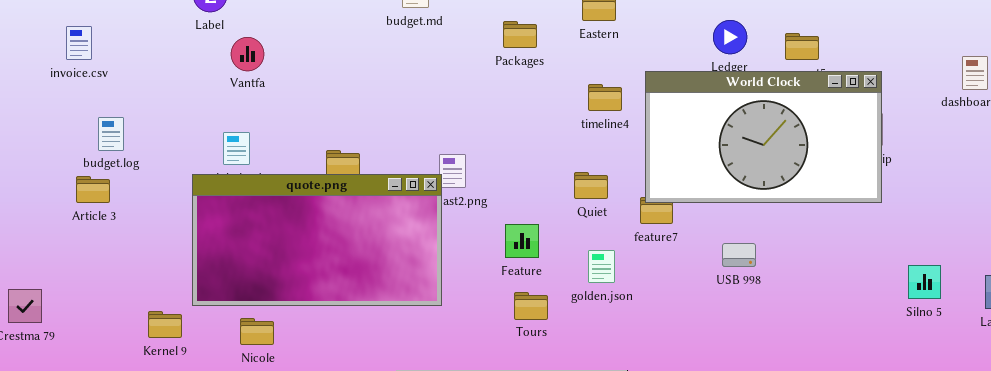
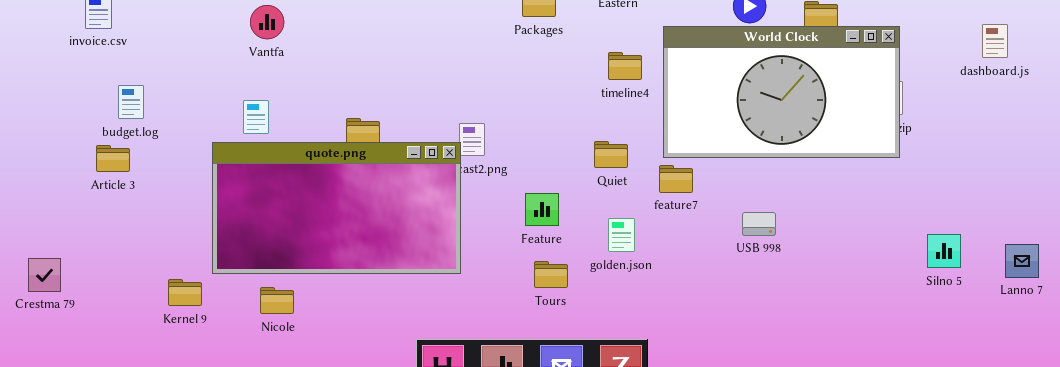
World Clock: [645,71,882,203] -> [663,26,900,158], moved

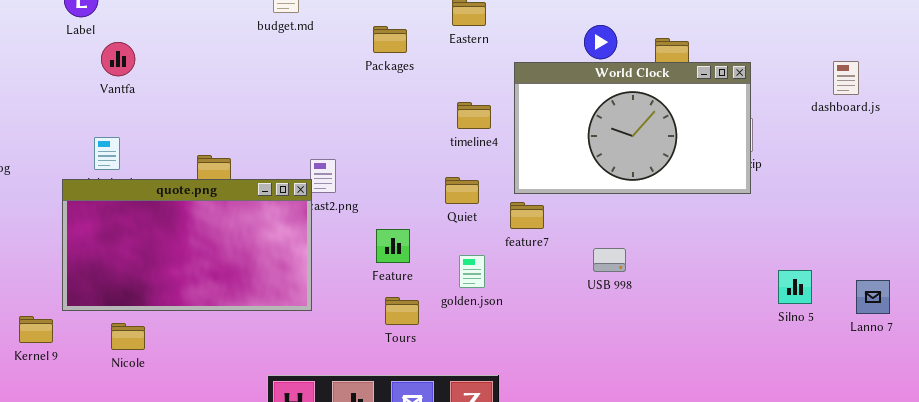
timeline4: [608,52,642,80] -> [457,102,491,129], moved

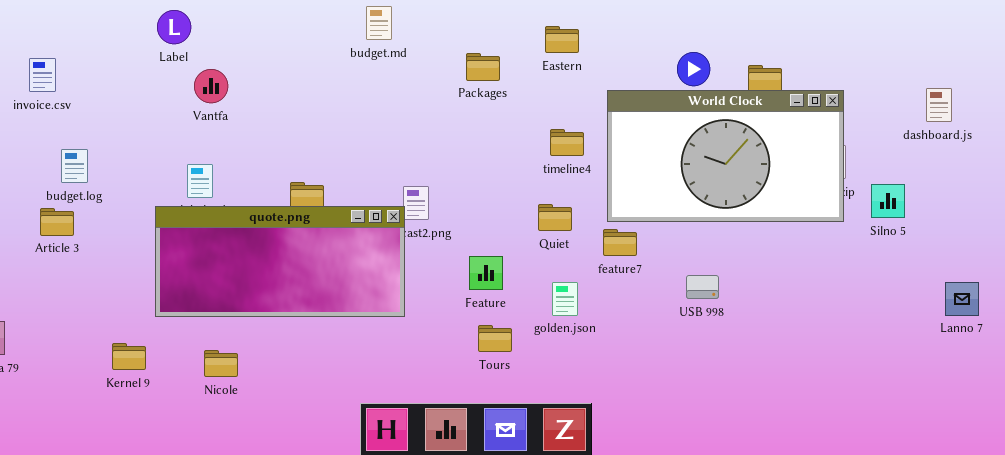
quote.png: [62,179,312,311] -> [155,206,405,317], resized
Silno 5: [778,270,812,304] -> [871,184,905,218], moved
Lanno 7: [856,280,890,314] -> [945,282,979,316], moved

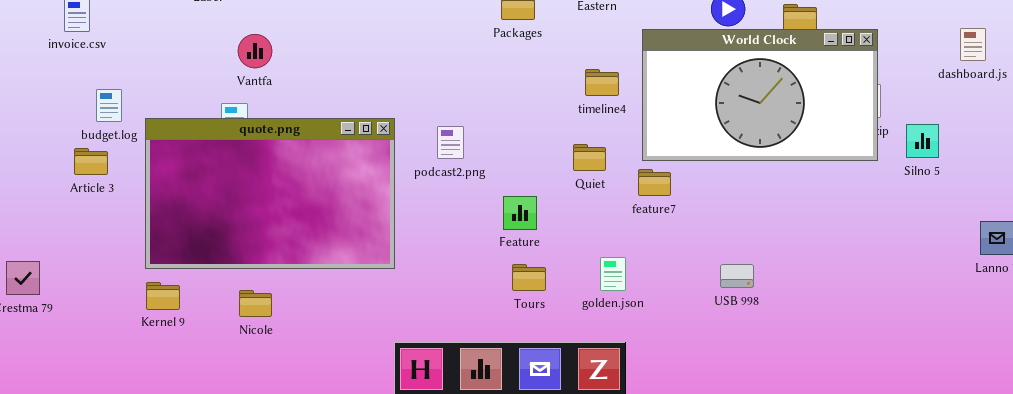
Vantfa: [194,69,228,103] -> [238,34,272,68], moved
quote.png: [155,206,405,317] -> [145,118,395,269], moved, resized
USB 998: [686,275,719,299] -> [720,264,754,288], moved
golden.json: [552,282,578,316] -> [600,257,626,291], moved

